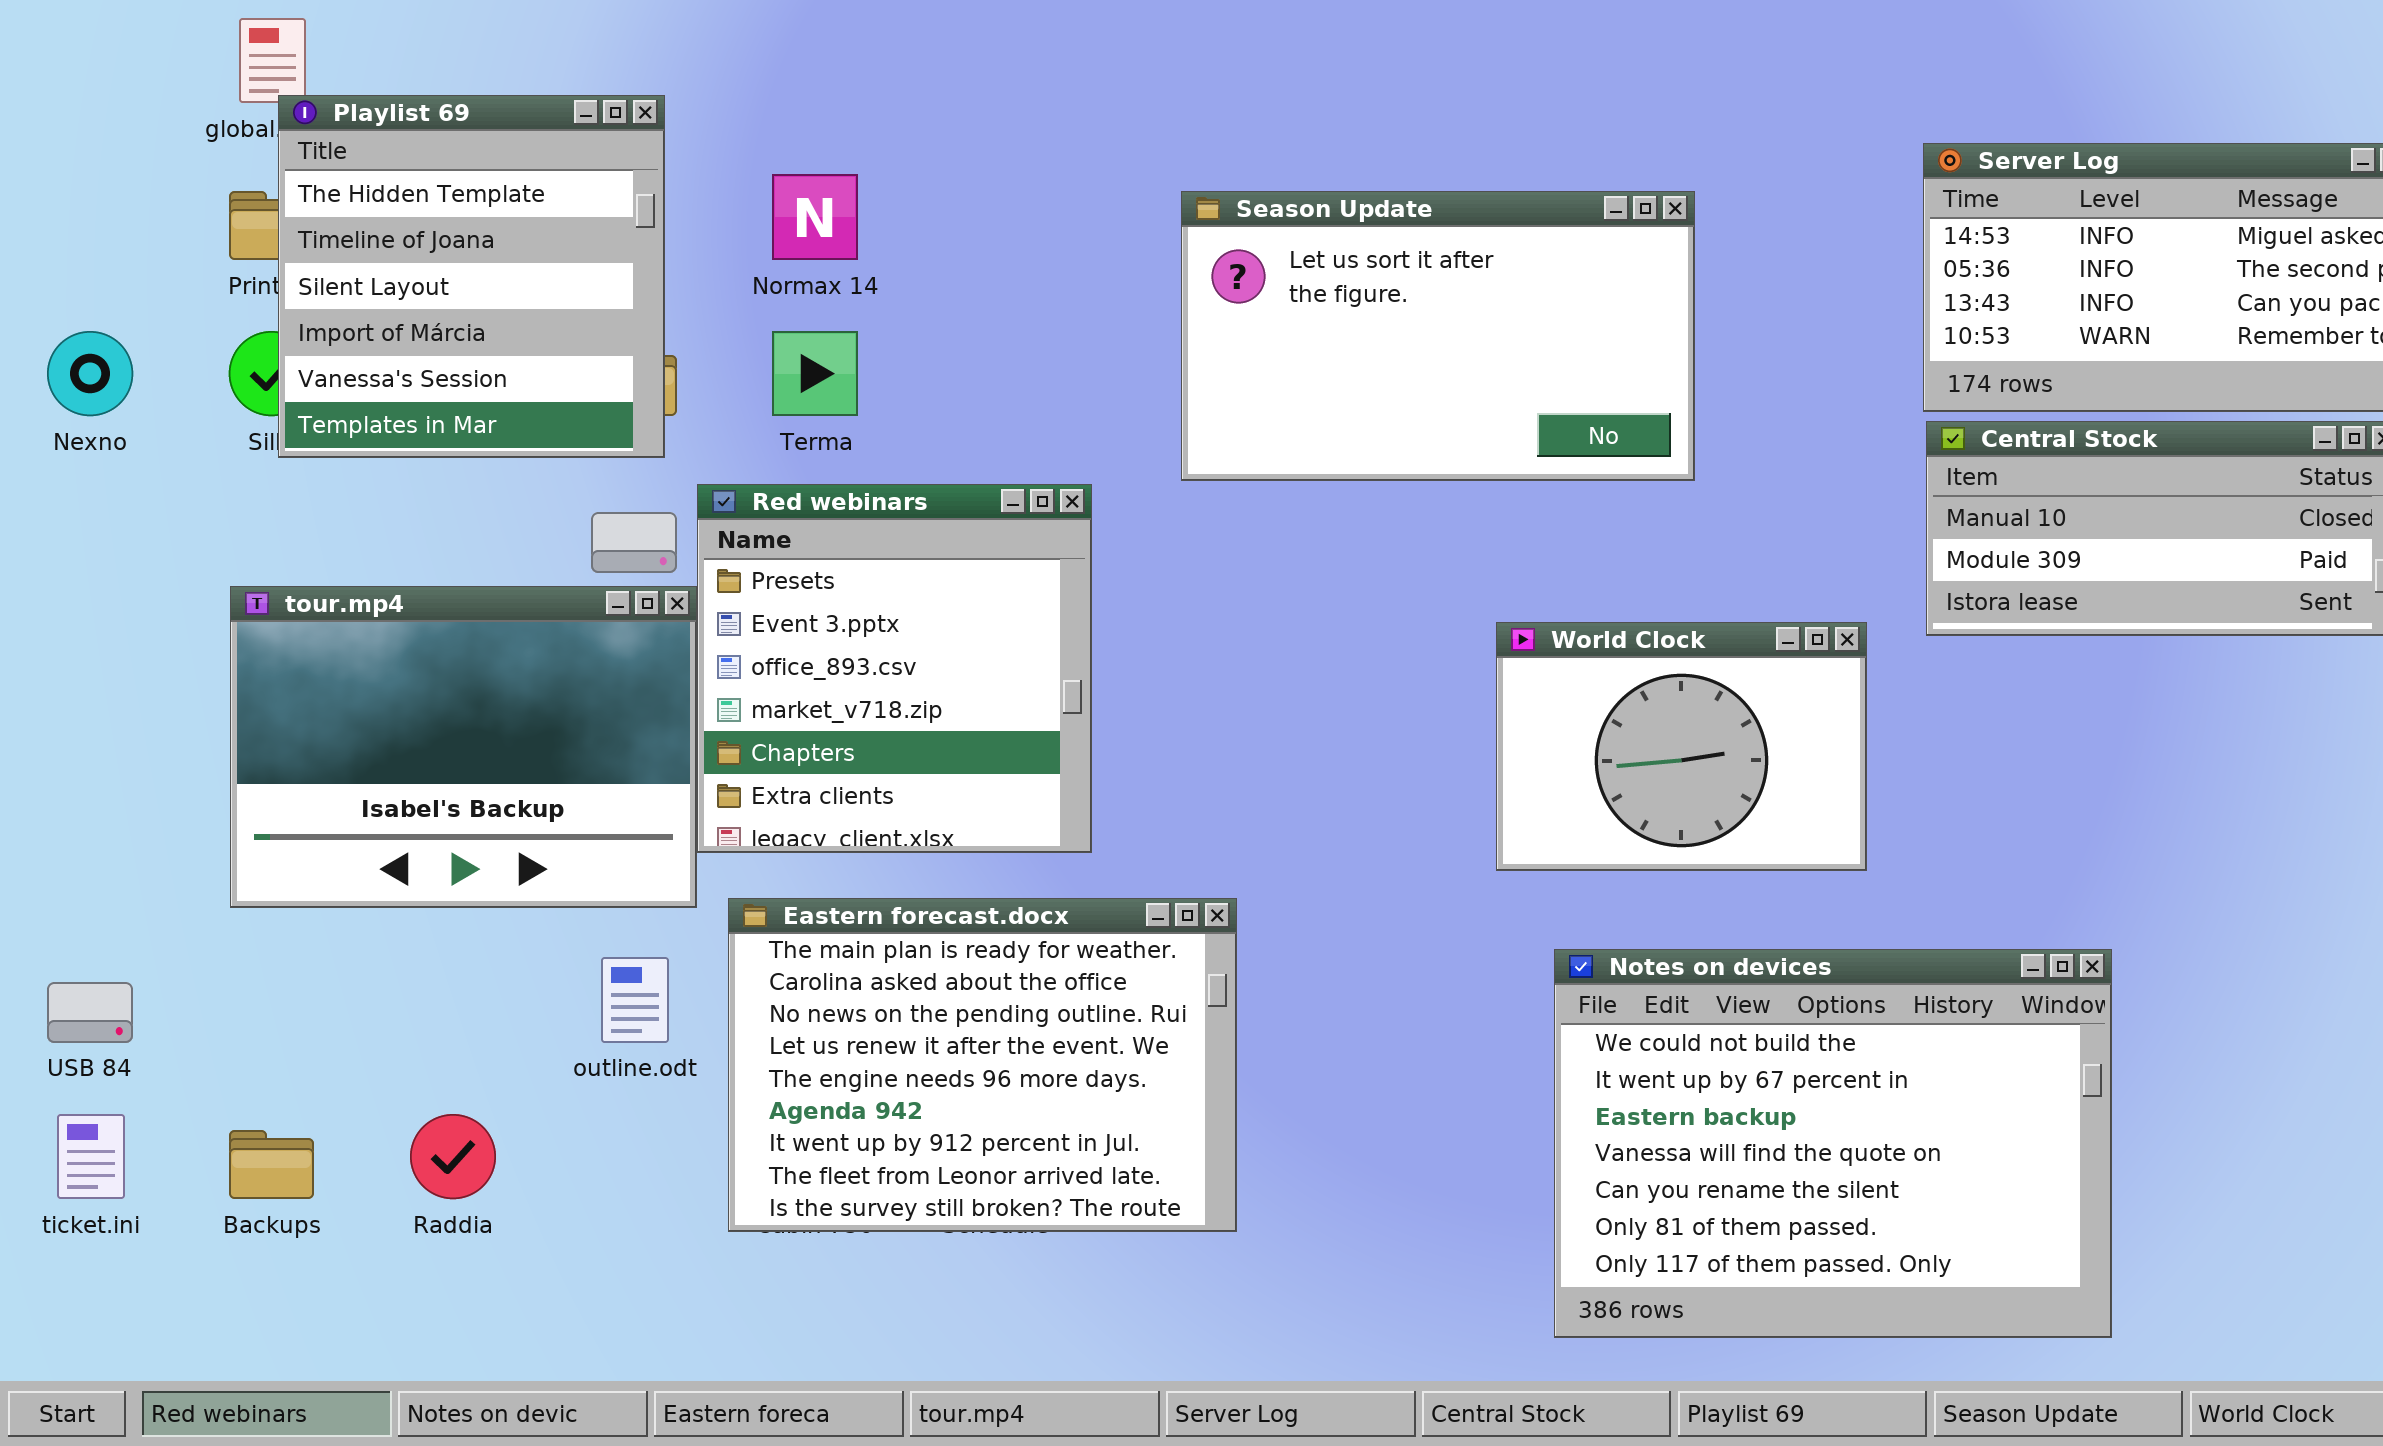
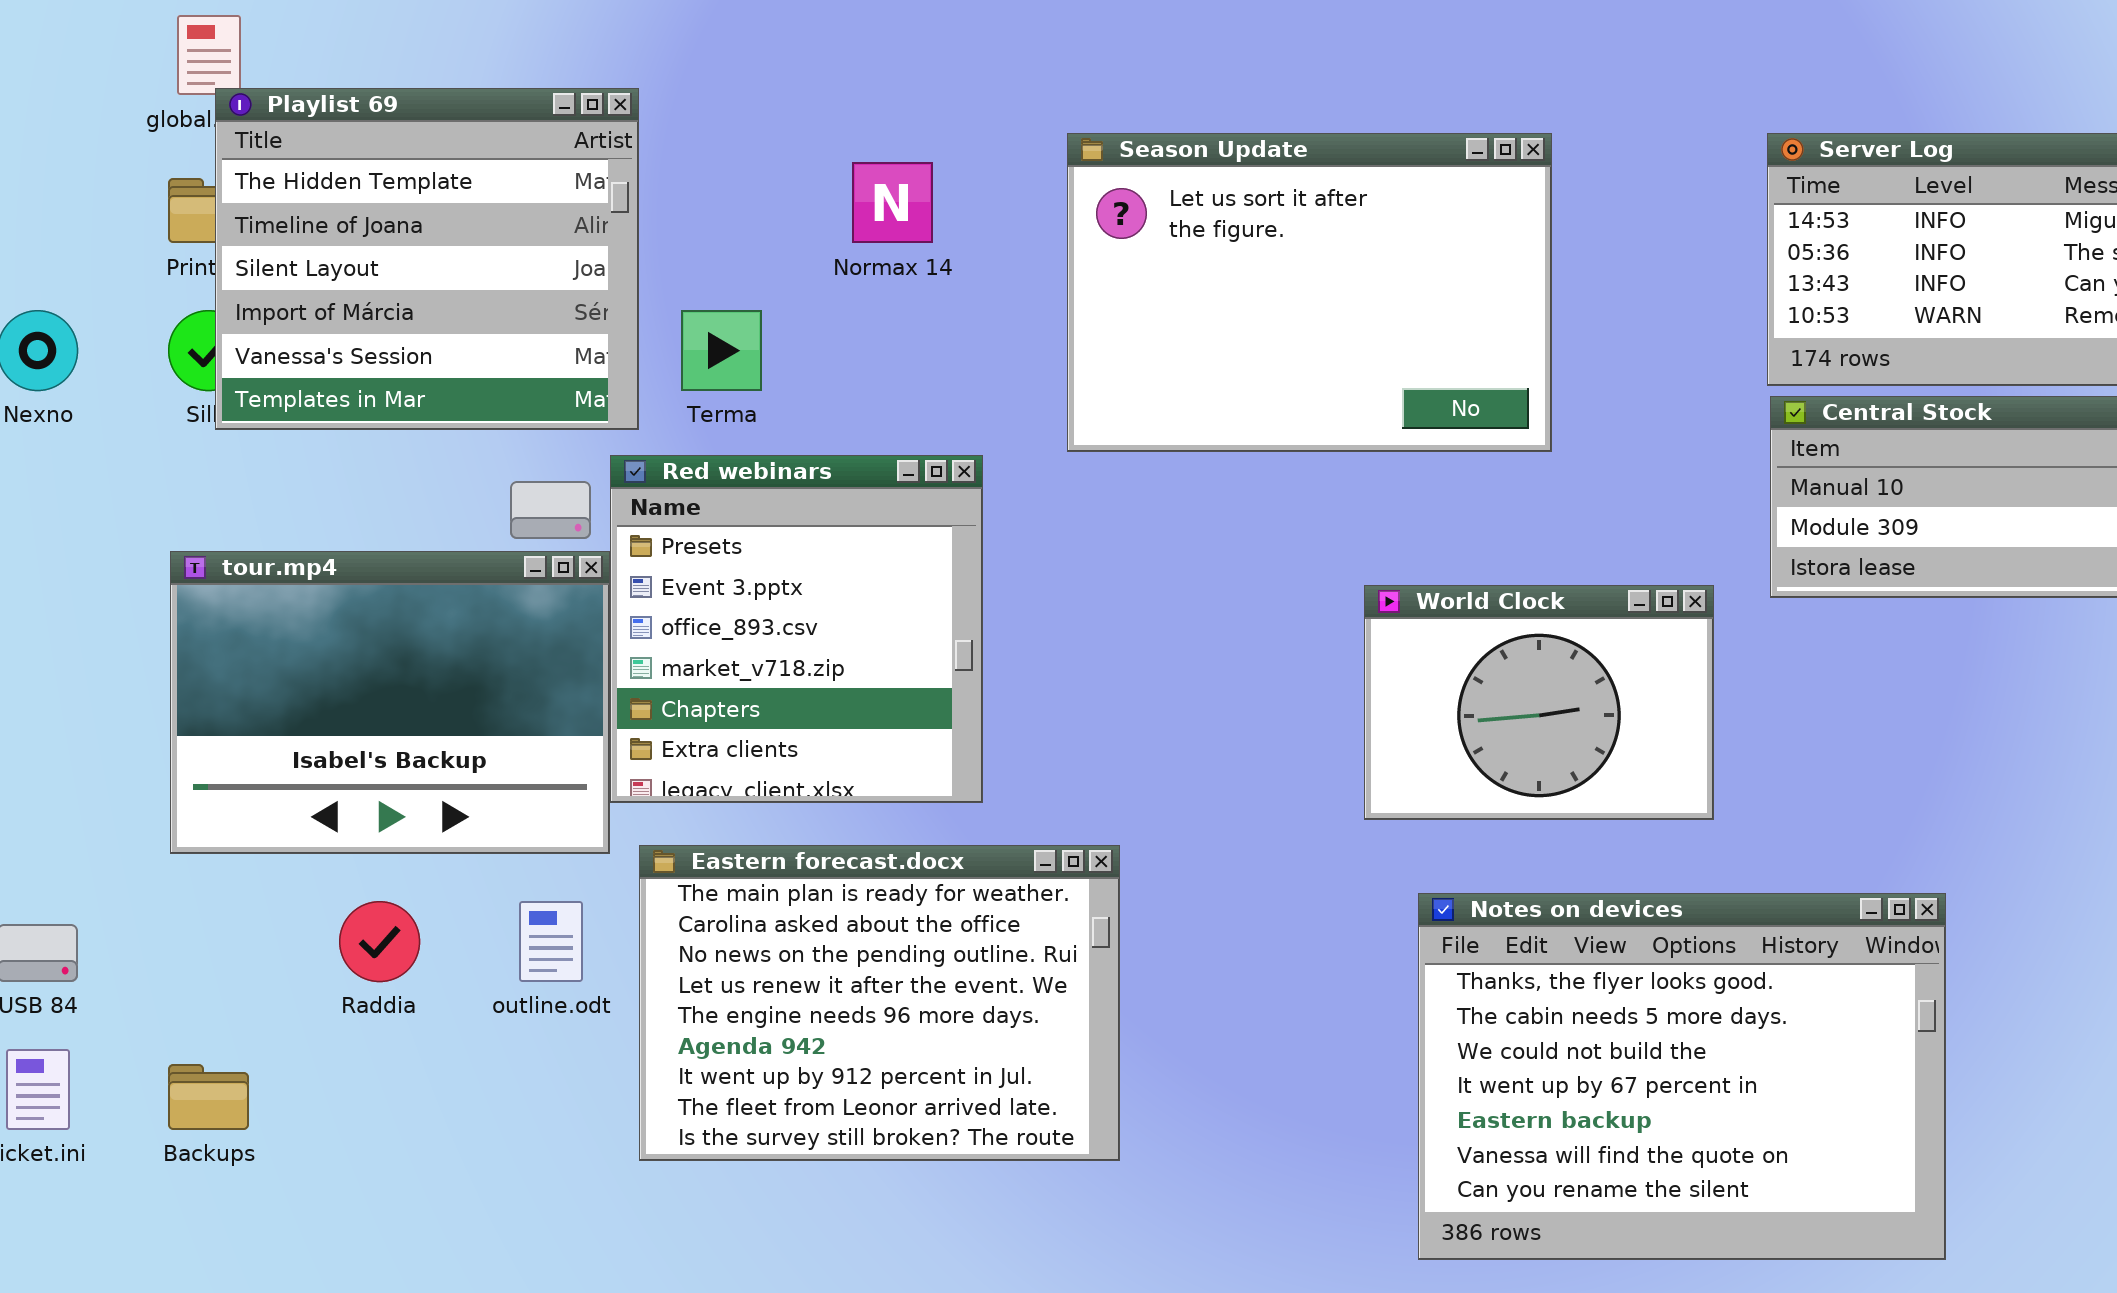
Playlist 69: [278,95,665,458] -> [215,88,639,430], resized
Normax 14: [772,174,858,260] -> [852,162,933,243], moved
Season Update: [1181,191,1695,481] -> [1067,133,1552,452], resized
Notes on devices: [1554,949,2112,1338] -> [1418,893,1946,1260], scrolled up 2 rows
Raddia: [410,1114,496,1199] -> [339,901,420,982], moved

